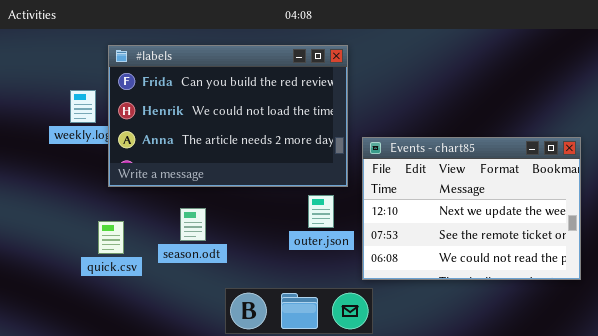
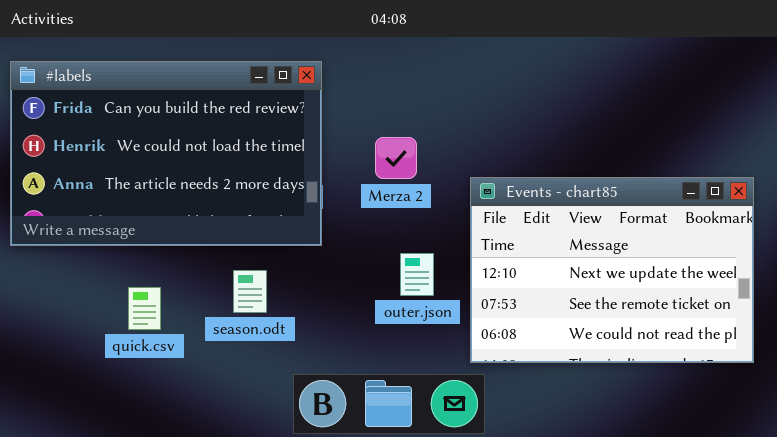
#labels: [108,45,348,187] -> [10,61,322,246], moved

